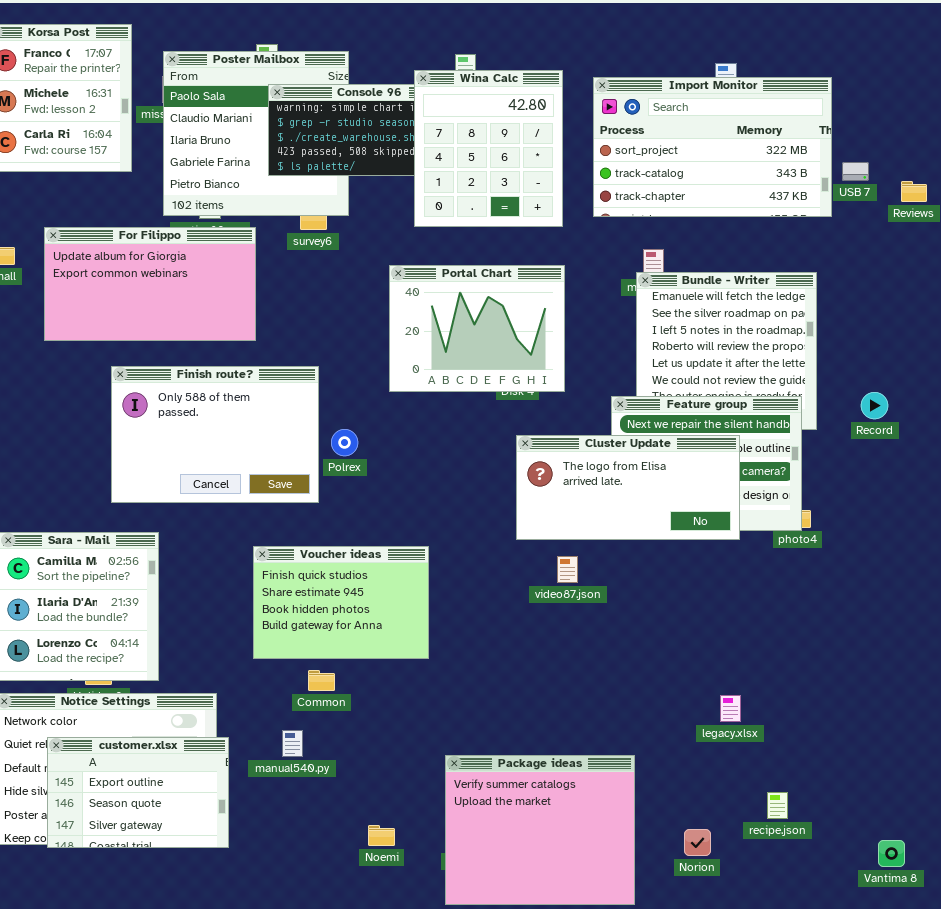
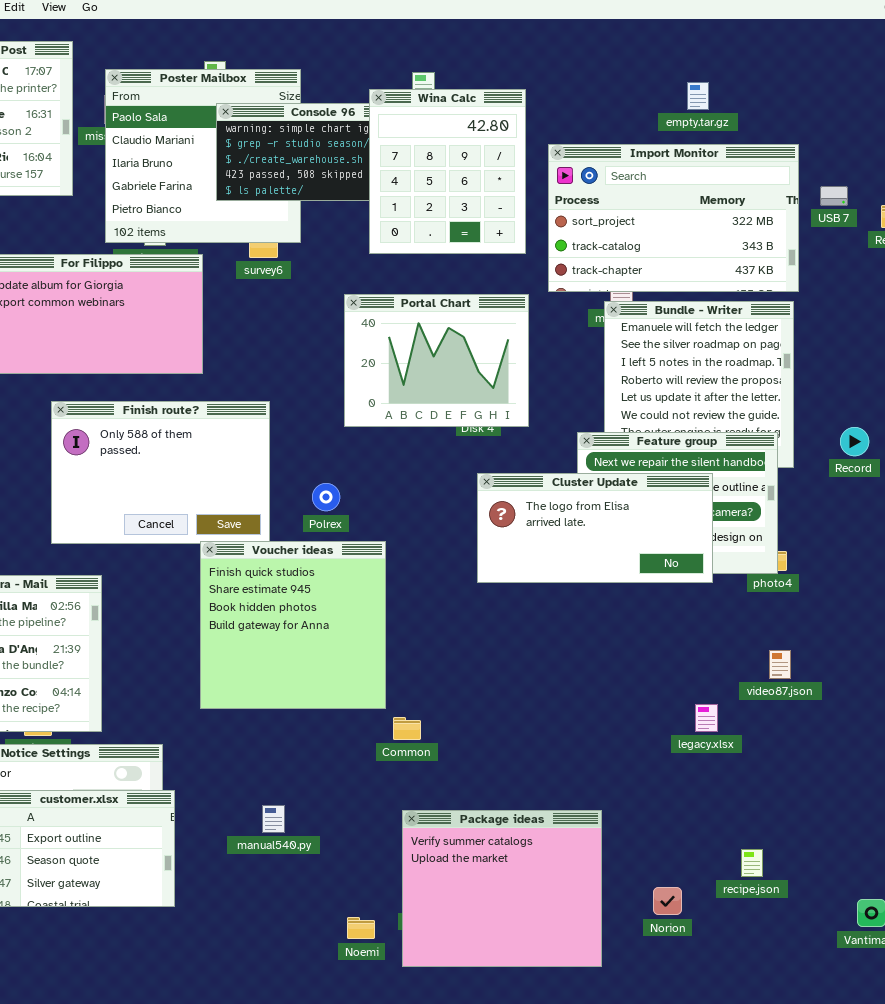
Import Monitor: [593,77,832,217] -> [548,144,799,292], moved
Polrex: [331,429,358,456] -> [312,483,340,511], moved
Voucher ideas: [253,546,429,659] -> [200,541,386,709], resized
video87.json: [557,556,578,583] -> [769,650,791,679], moved
Common: [308,670,335,691] -> [393,717,421,740], moved
legacy.xlsx: [720,695,741,722] -> [695,704,718,732], moved
manual540.py: [282,730,303,757] -> [262,805,285,833], moved
Noemi: [368,825,395,846] -> [347,917,375,939], moved

